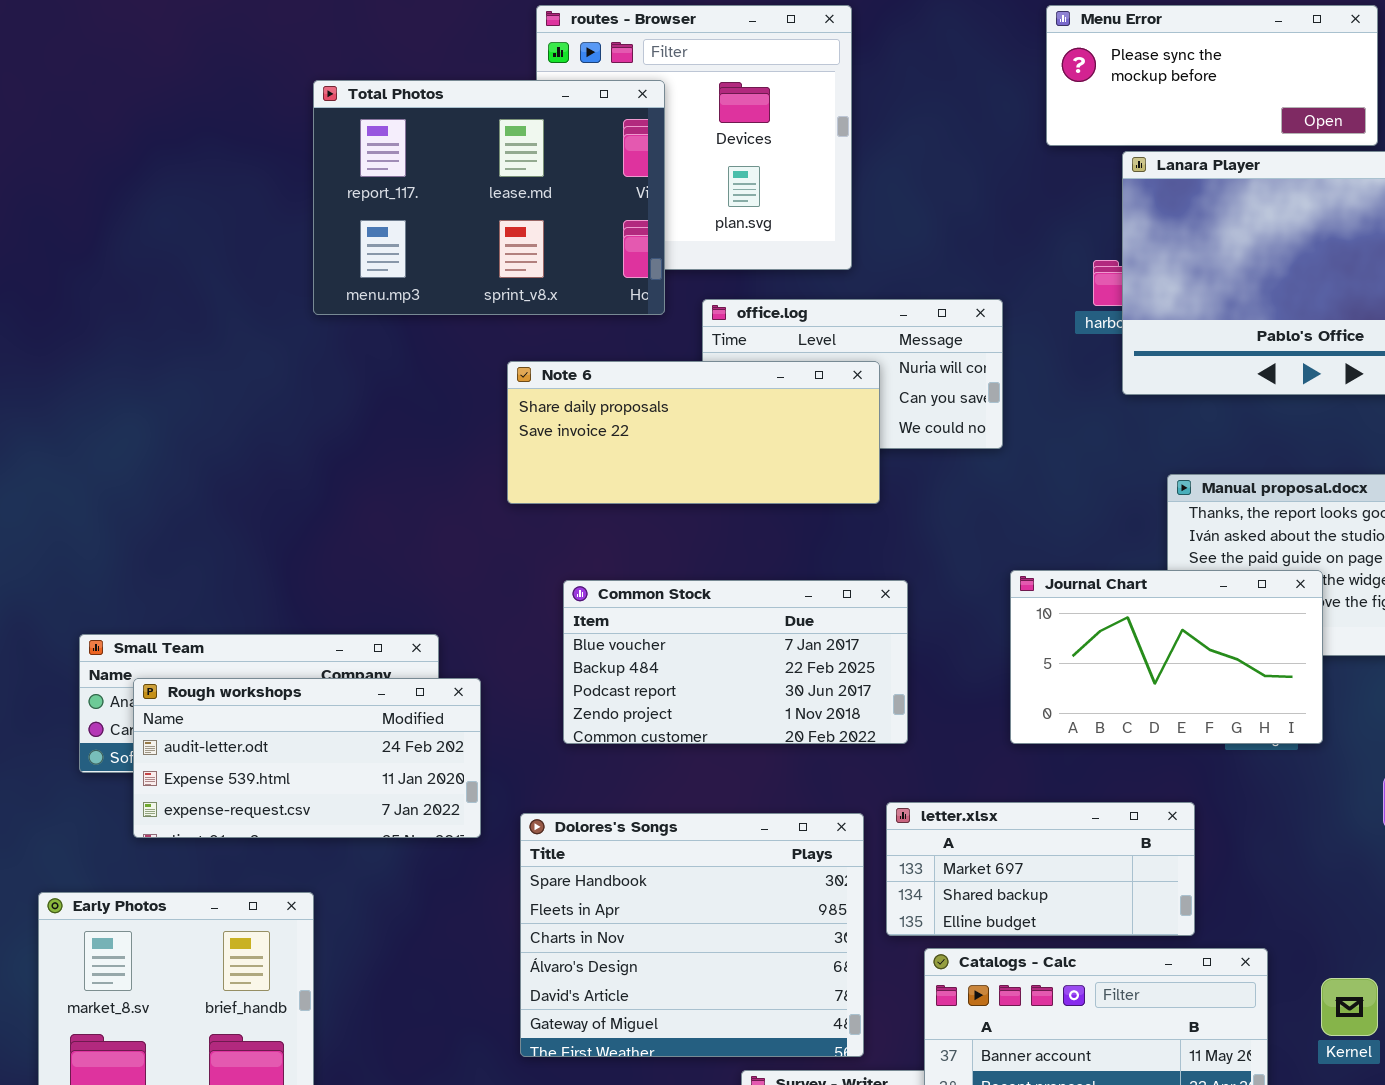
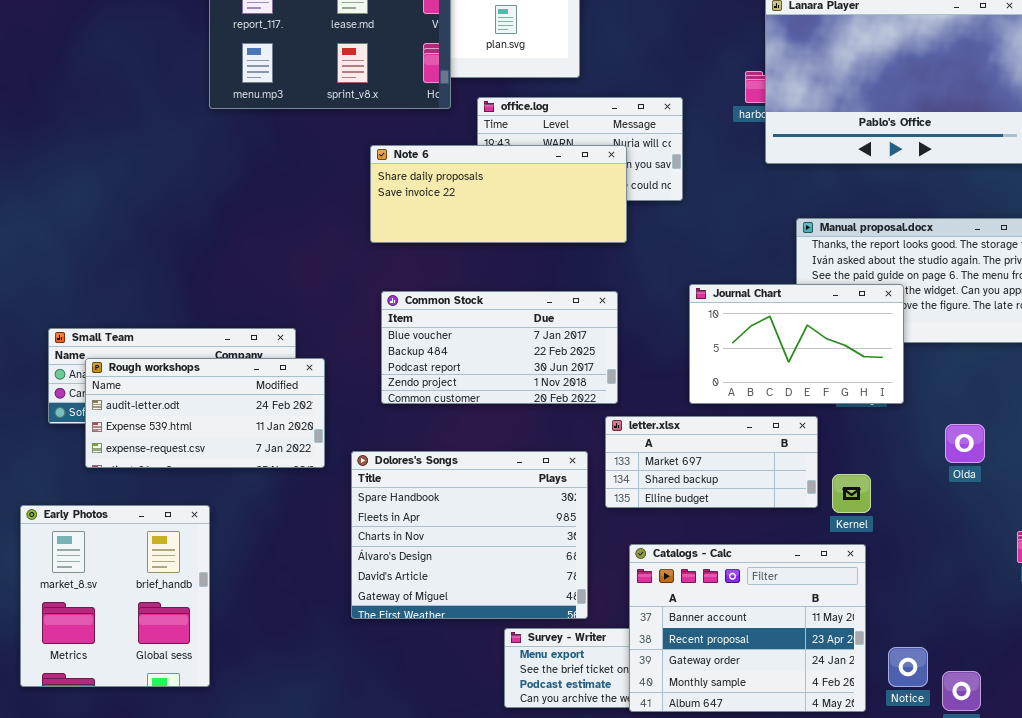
Note 6: [507,361,880,504] -> [370,145,627,243], moved
letter.xlsx: [886,802,1195,936] -> [605,416,818,508], moved
Kernel: [1321,978,1378,1036] -> [832,474,871,513], moved

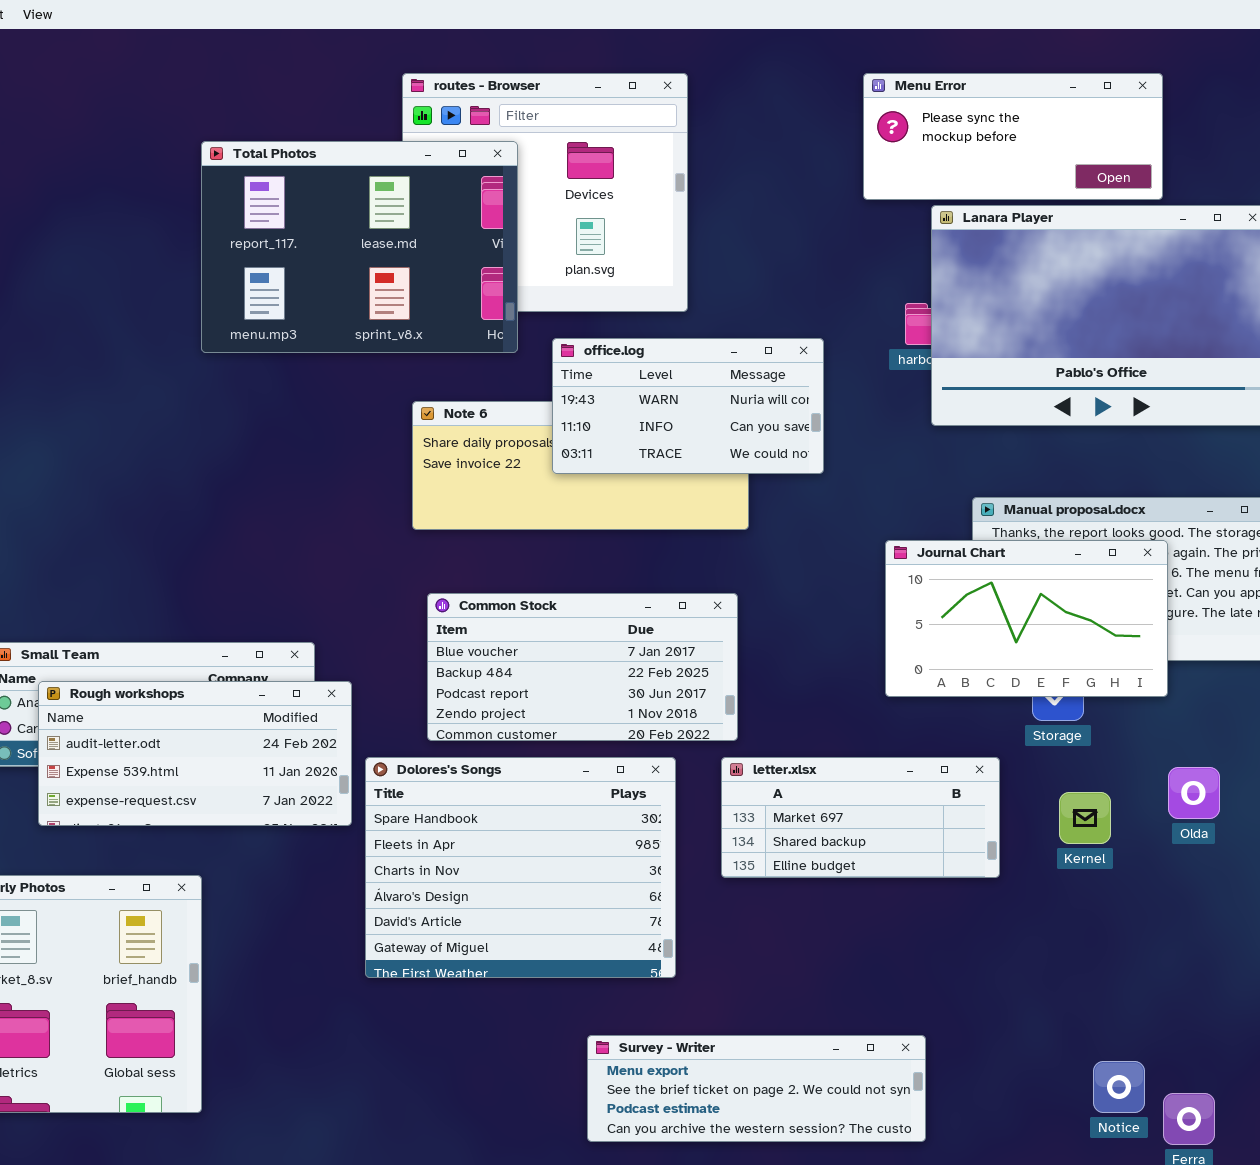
office.log: [477,97,683,201] -> [552,338,824,474], raised
Journal Chart: [689,284,904,404] -> [885,540,1168,697], moved
Dolores's Songs: [351,451,588,619] -> [365,757,676,978], moved
Kernel: [832,474,871,513] -> [1059,792,1111,844], moved
Catalogs - Calc: [629,544,866,712] -> none, closed

